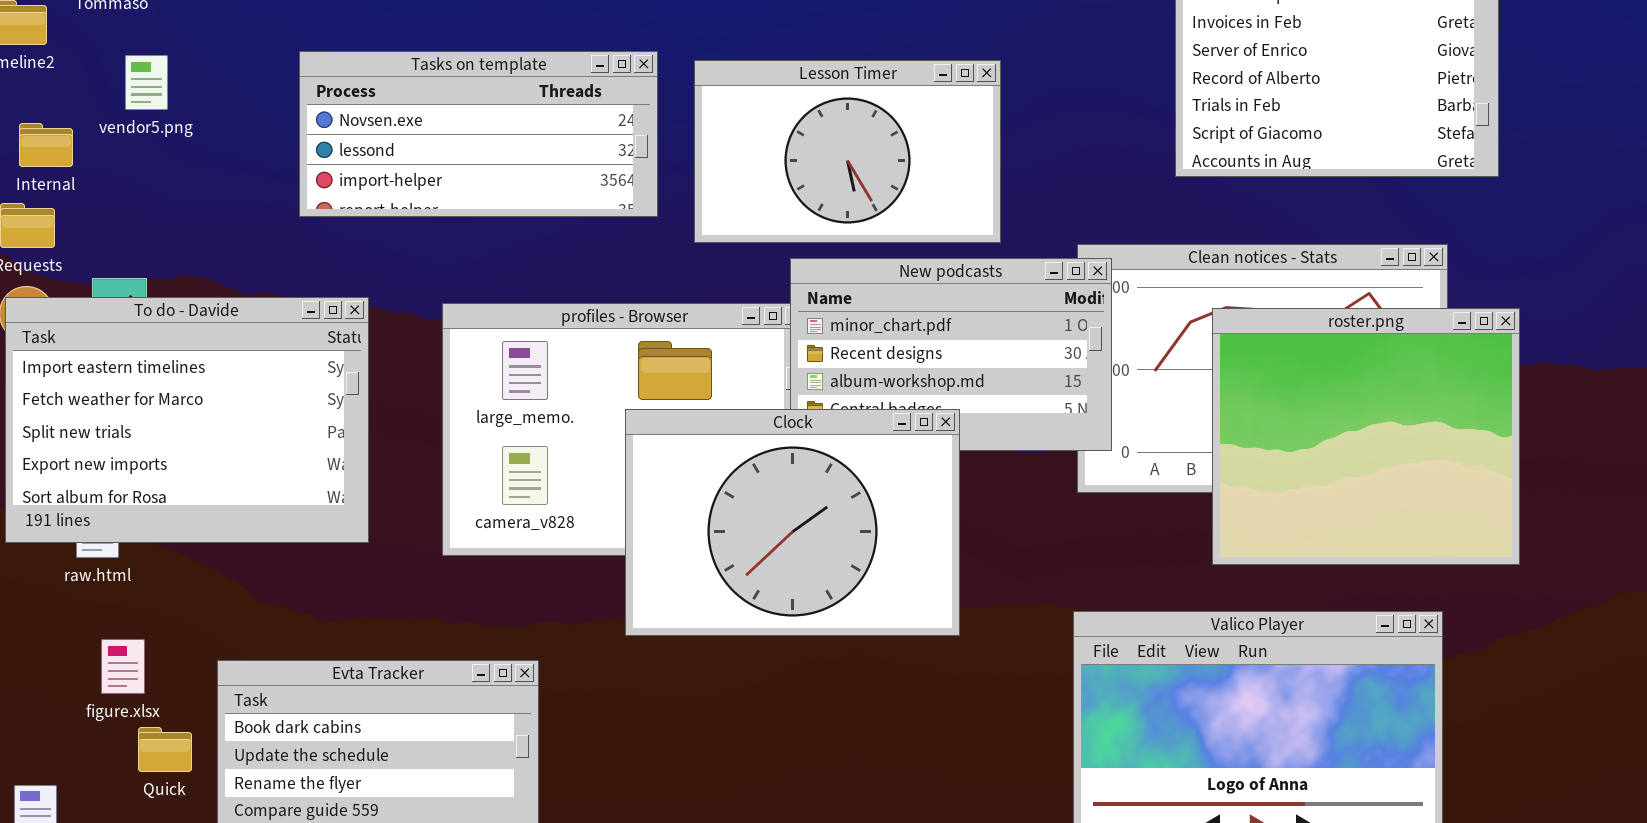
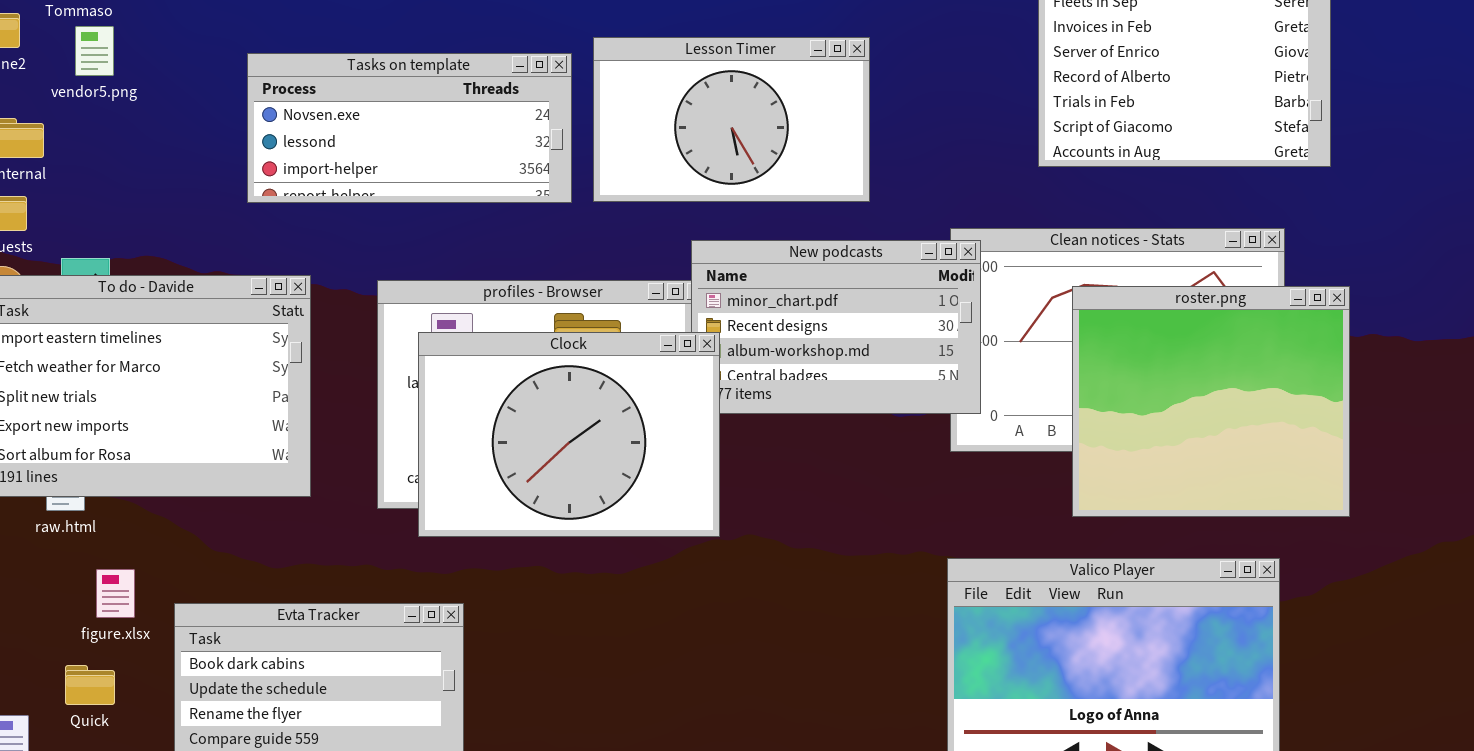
vendor5.png: [125,55,168,110] -> [75,26,114,76], moved
Lesson Timer: [694,60,1001,243] -> [593,37,870,202], moved
Clock: [625,409,960,636] -> [418,332,720,537], moved
figure.xlsx: [101,639,145,694] -> [96,569,135,618], moved
Quick: [138,727,192,772] -> [65,665,115,705], moved

